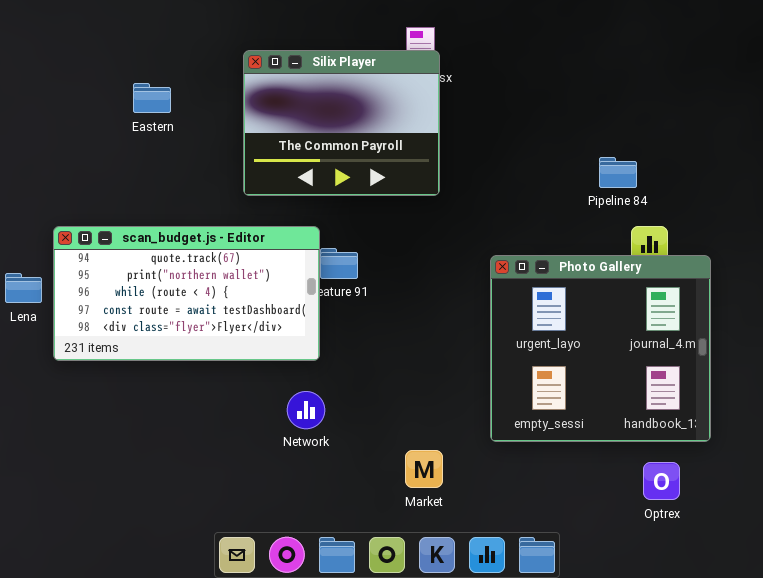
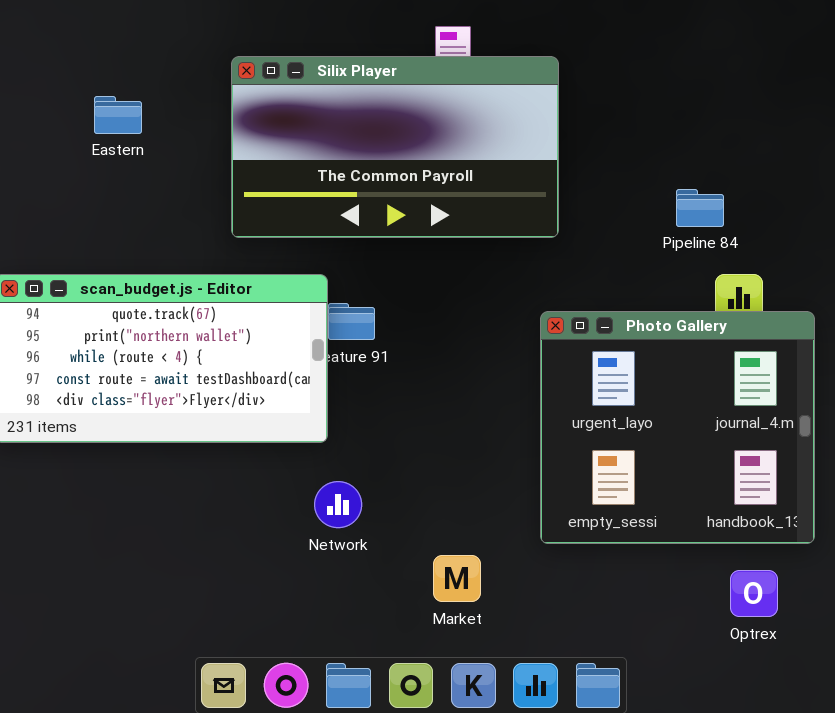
Silix Player: [243,50,440,196] -> [231,56,559,238], resized
Network: [287,391,325,429] -> [314,481,362,528], moved

